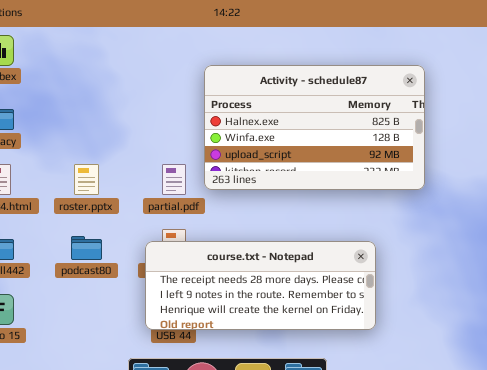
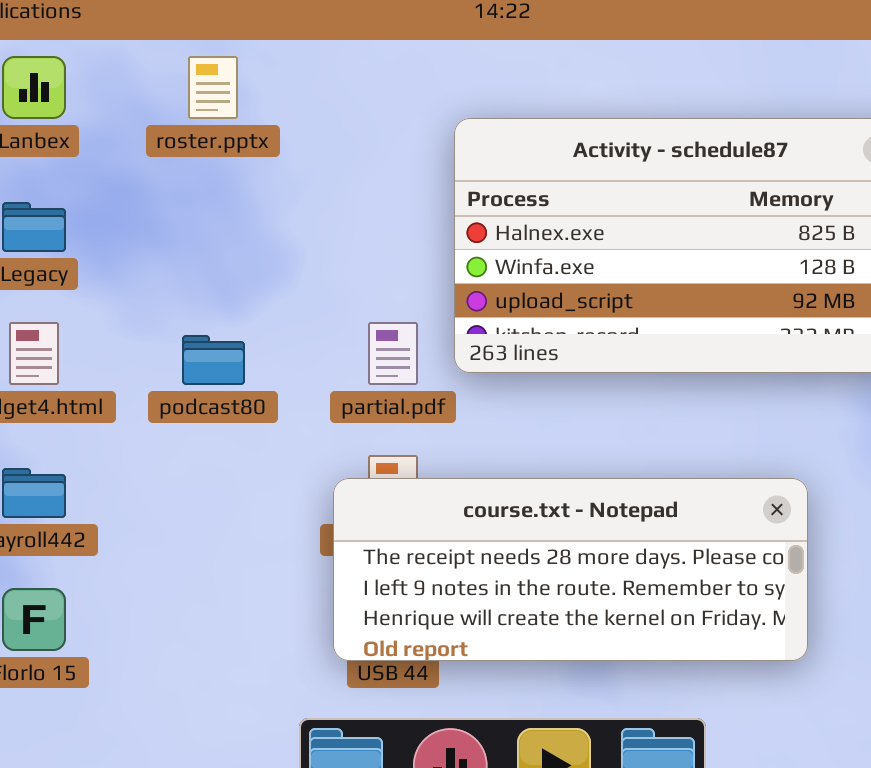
roster.pptx: [74,164,99,195] -> [188,56,238,119], moved
podcast80: [71,236,102,260] -> [182,335,245,385], moved

